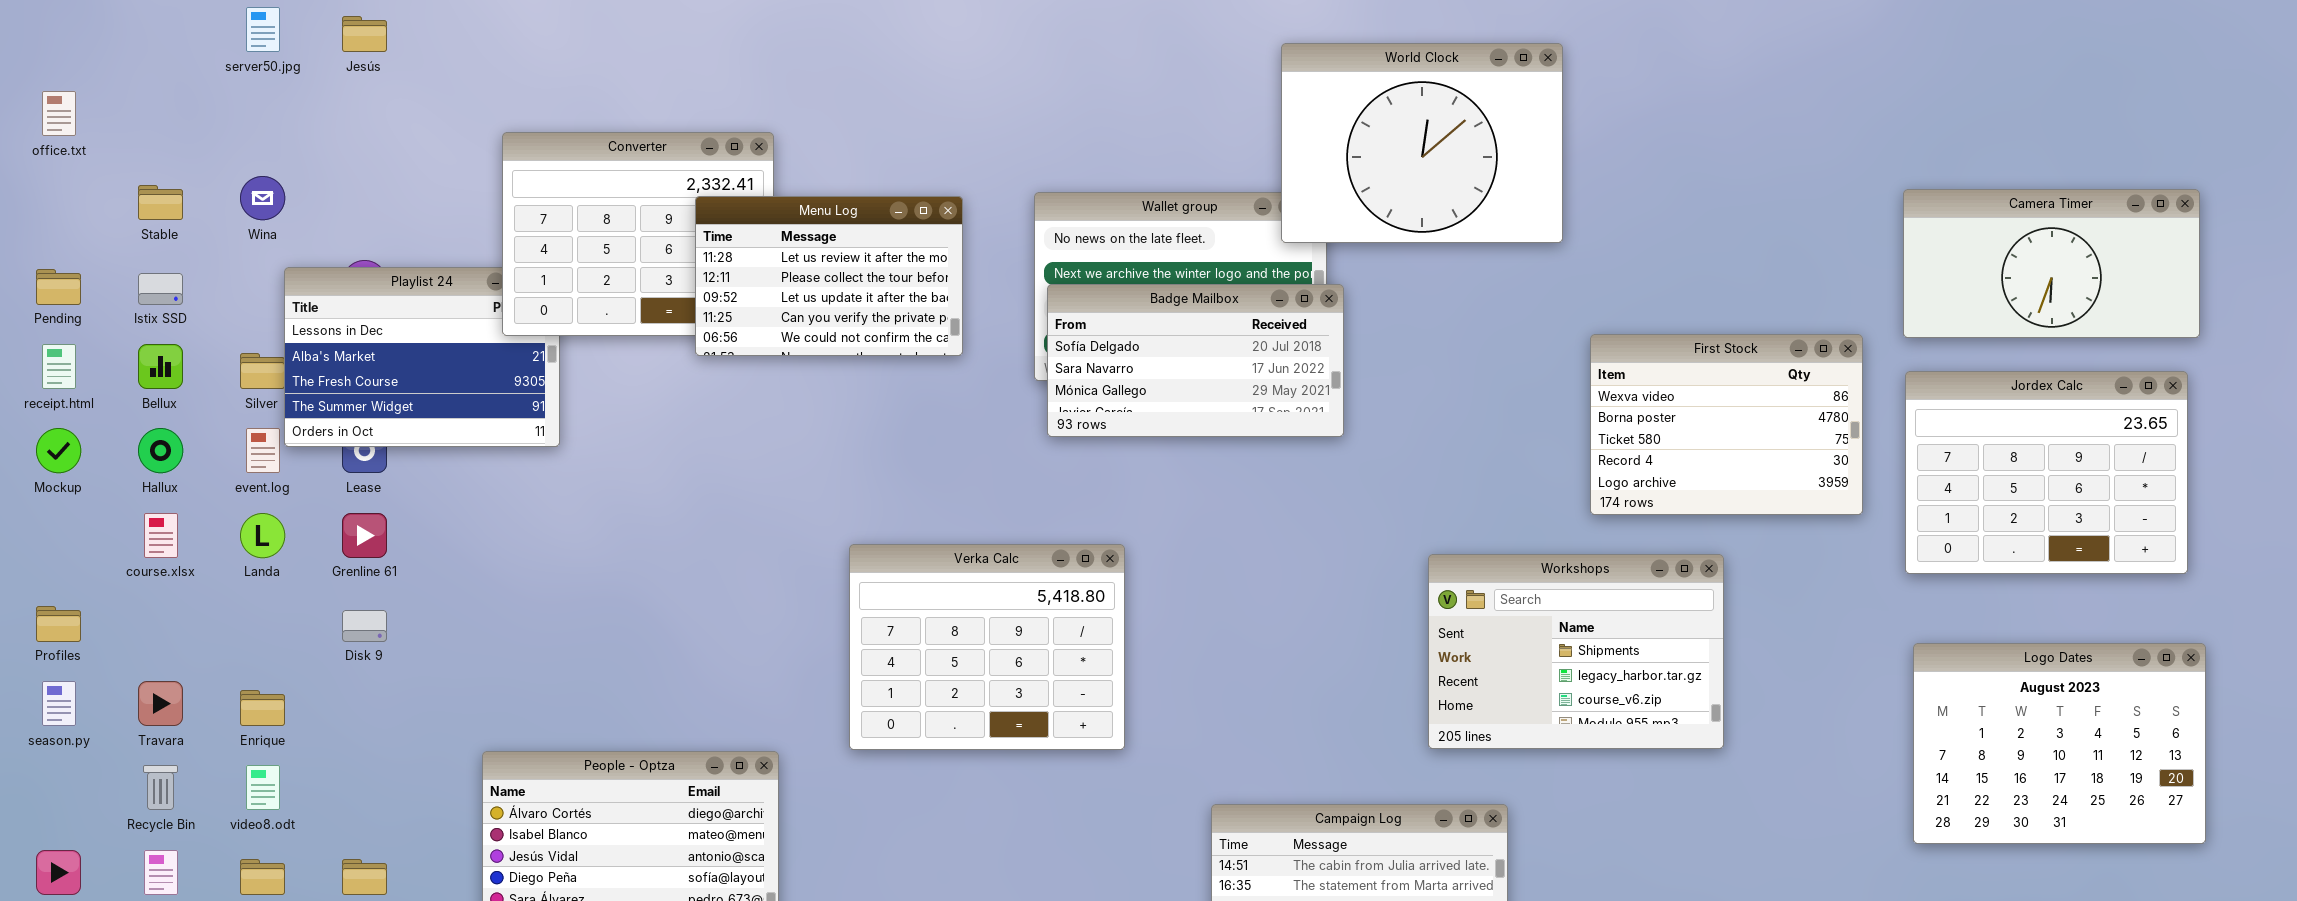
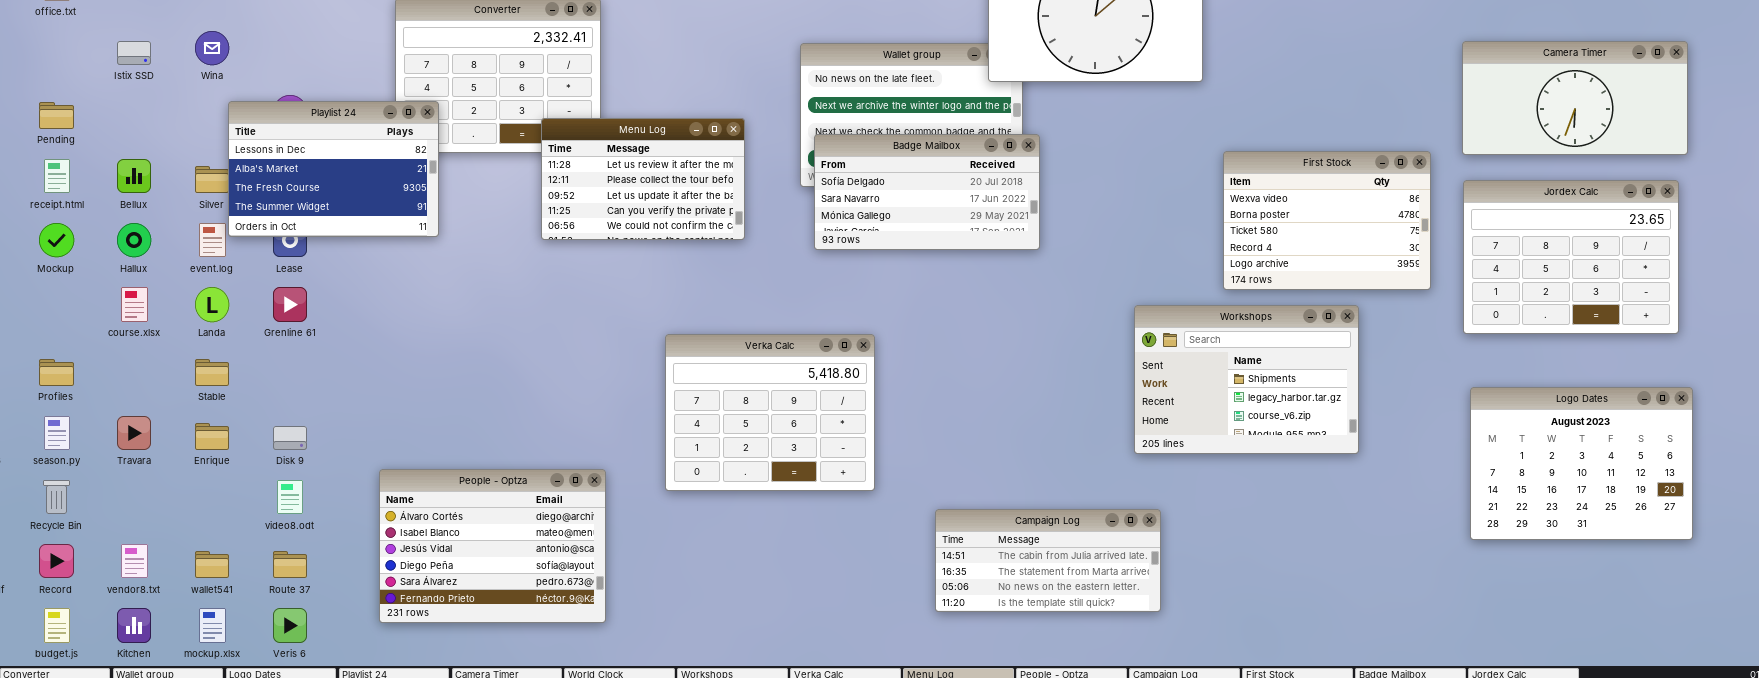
Stable: [138,185,183,220] -> [195,359,229,386], moved
Menu Log: [695,196,963,356] -> [541,118,745,240], moved
Playlist 24: [284,267,560,447] -> [228,101,439,237], raised
Istix SSD: [138,273,183,305] -> [117,41,151,65], moved
Badge Mailbox: [1047,284,1344,437] -> [814,134,1040,250], moved
Verka Calc: [849,544,1125,750] -> [665,334,875,491], moved
Workshops: [1428,554,1724,749] -> [1134,305,1359,454], moved
Disk 9: [342,610,387,642] -> [273,426,307,450], moved
Recycle Bin: [143,765,178,810] -> [43,480,70,514], moved
video8.odt: [246,765,280,810] -> [277,480,303,514], moved

